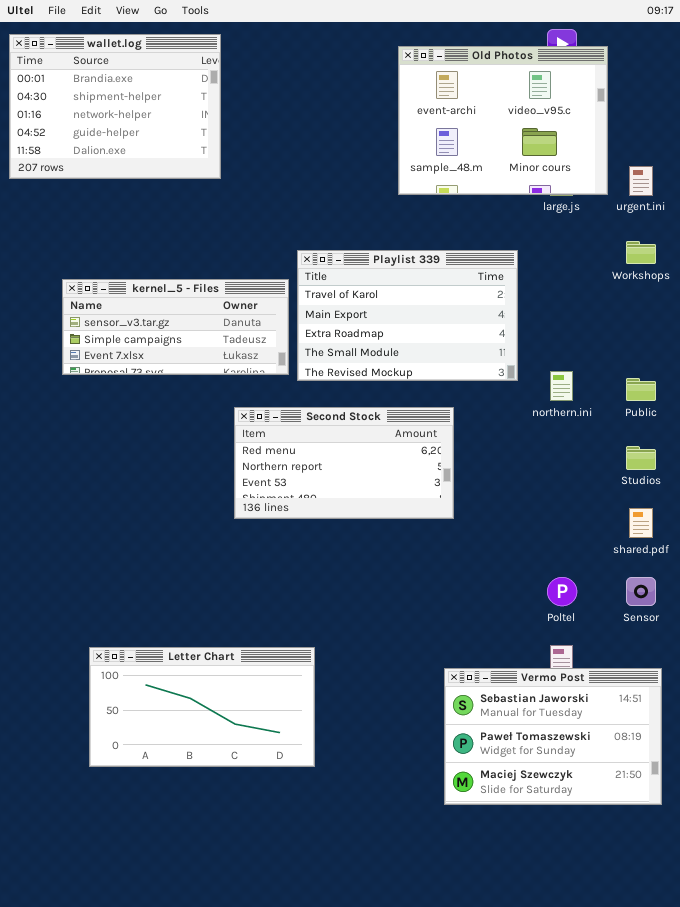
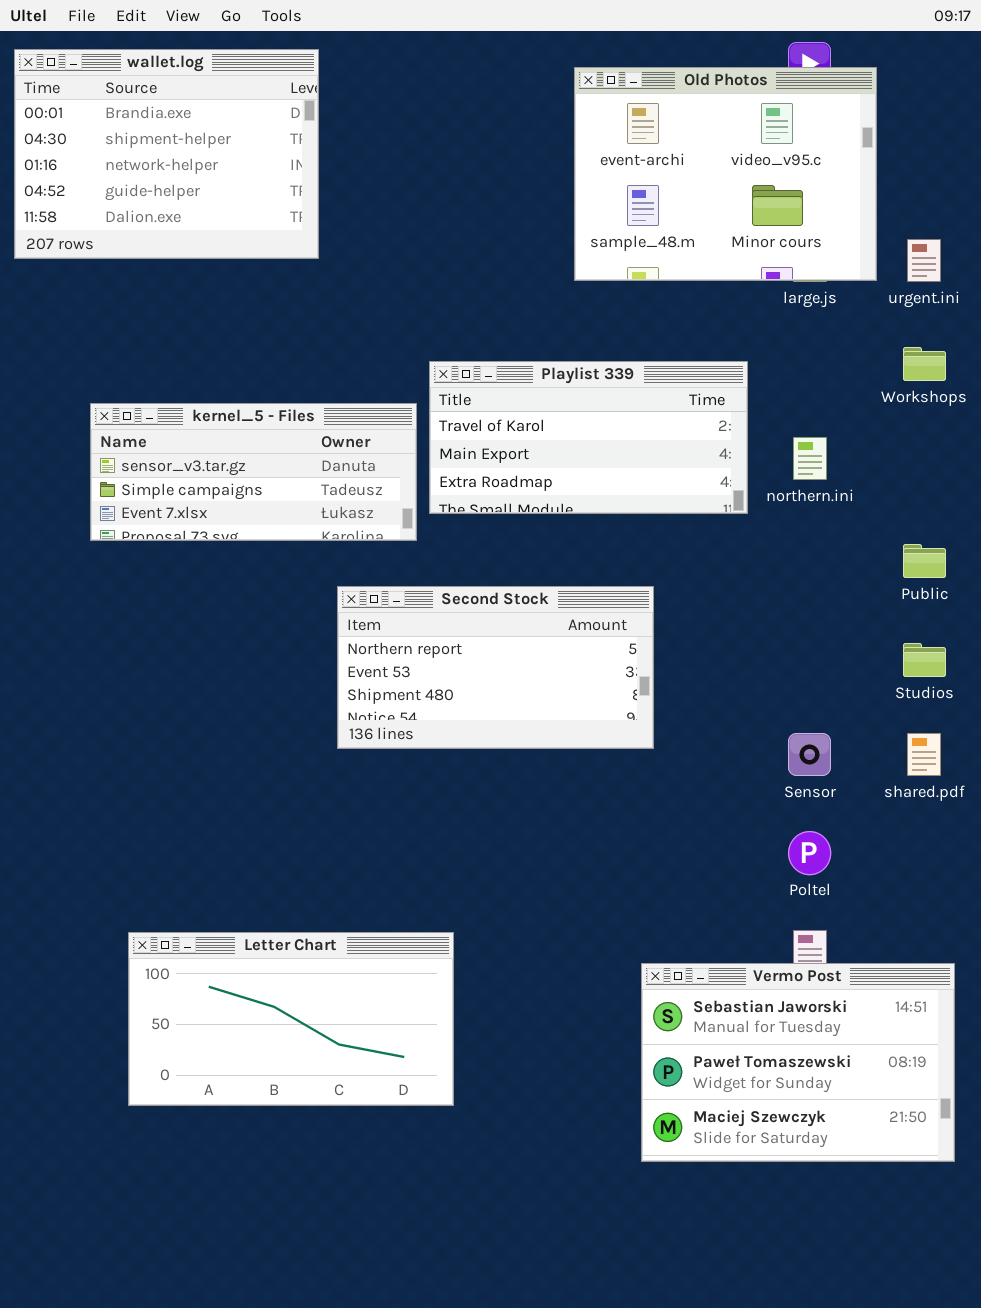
Playlist 339: [297,250,518,381] -> [429,361,748,514], resized
northern.ini: [550,371,573,401] -> [793,437,827,480], moved
Second Stock: [234,407,454,519] -> [337,586,654,749], scrolled down 1 row
Sensor: [626,577,656,606] -> [788,733,831,776], moved

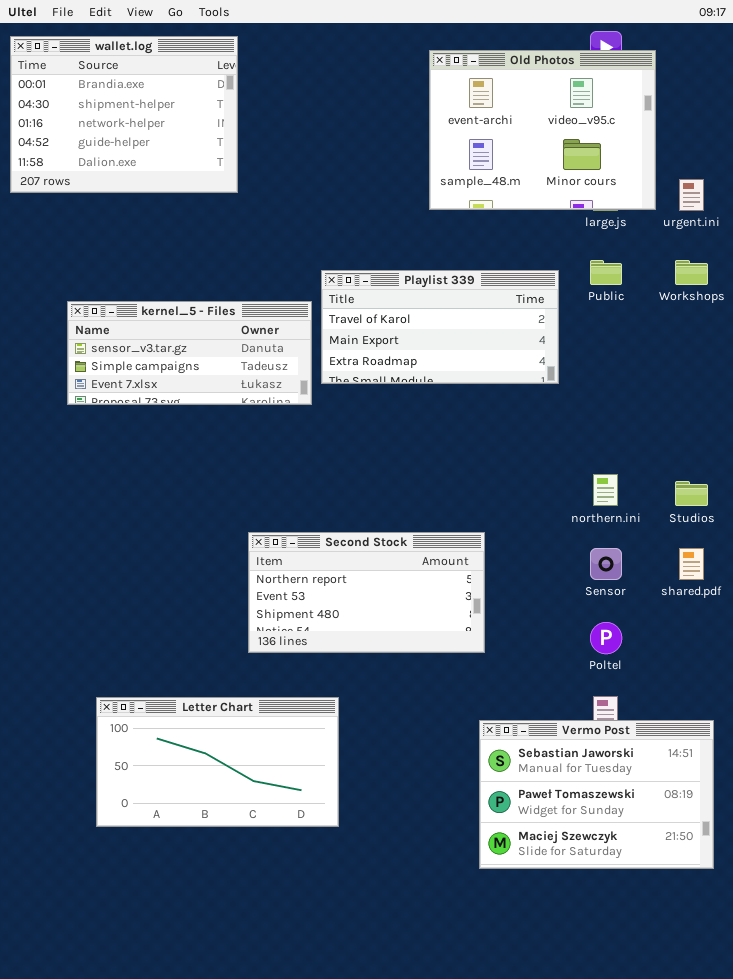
northern.ini: [793,437,827,480] -> [593,474,618,506], moved
Public: [903,544,946,578] -> [590,260,622,285], moved
Second Stock: [337,586,654,749] -> [248,532,485,653], moved

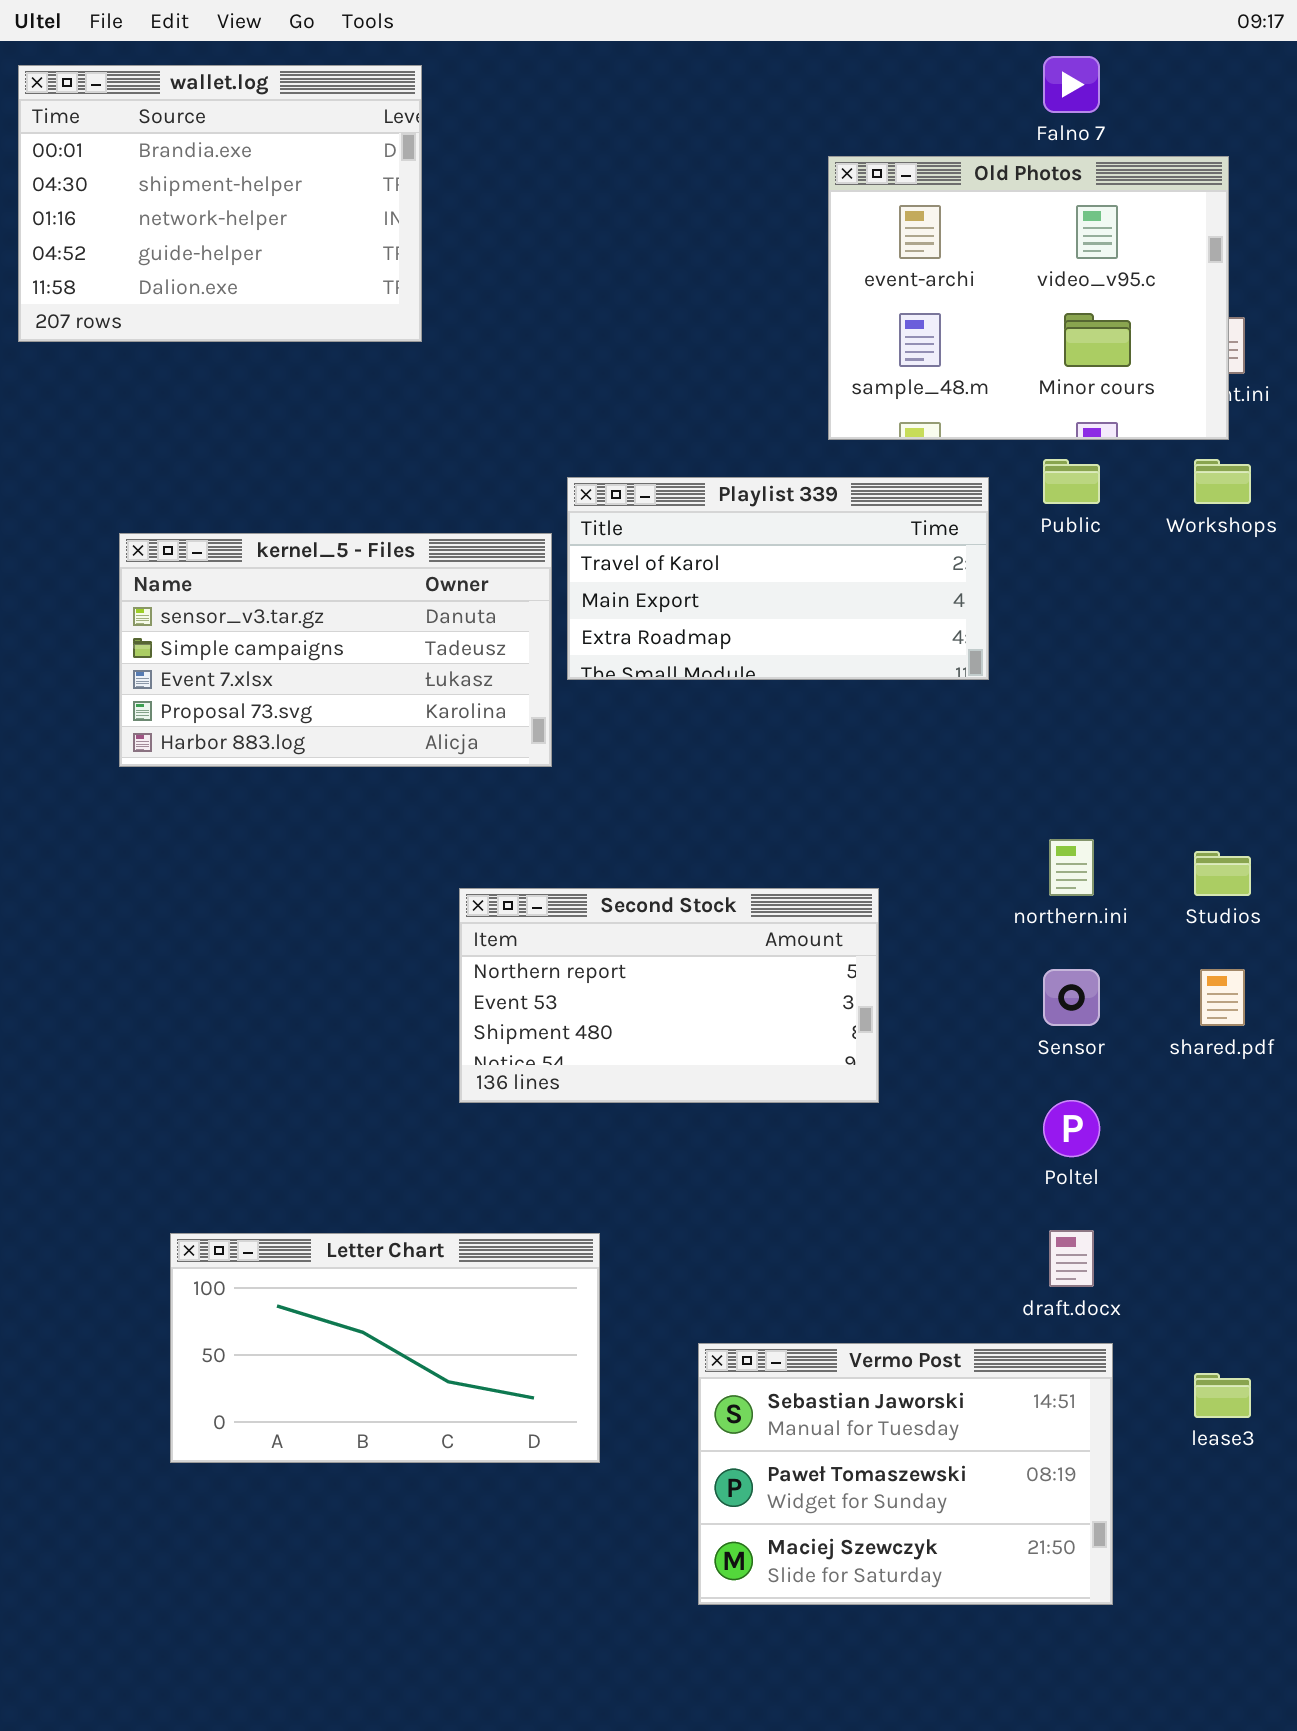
Old Photos: [429,50,656,210] -> [828,156,1229,440], moved
kernel_5 - Files: [67,301,312,405] -> [119,533,552,767], resized
Second Stock: [248,532,485,653] -> [459,888,879,1103], moved
Vermo Post: [479,720,714,869] -> [698,1343,1113,1605], moved

